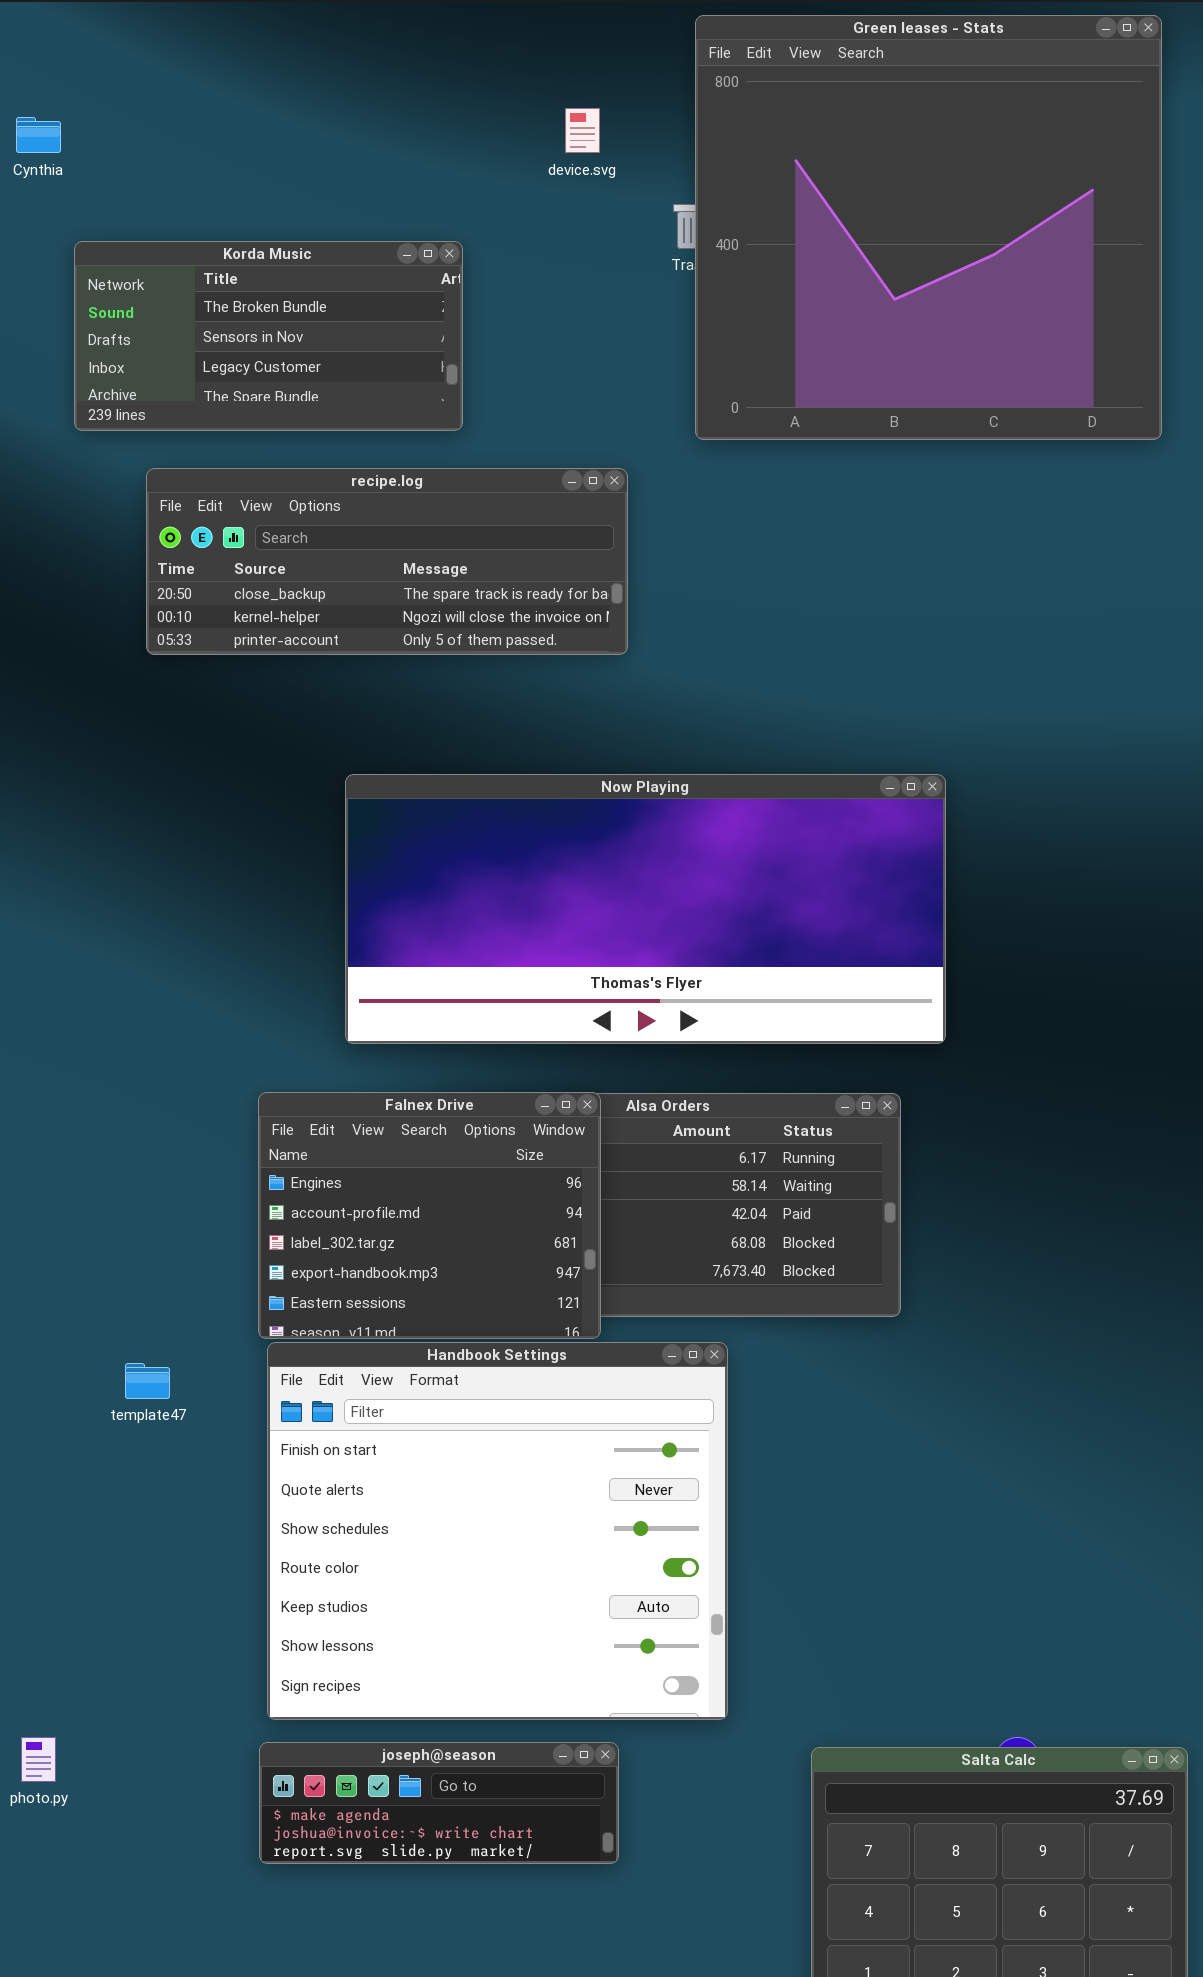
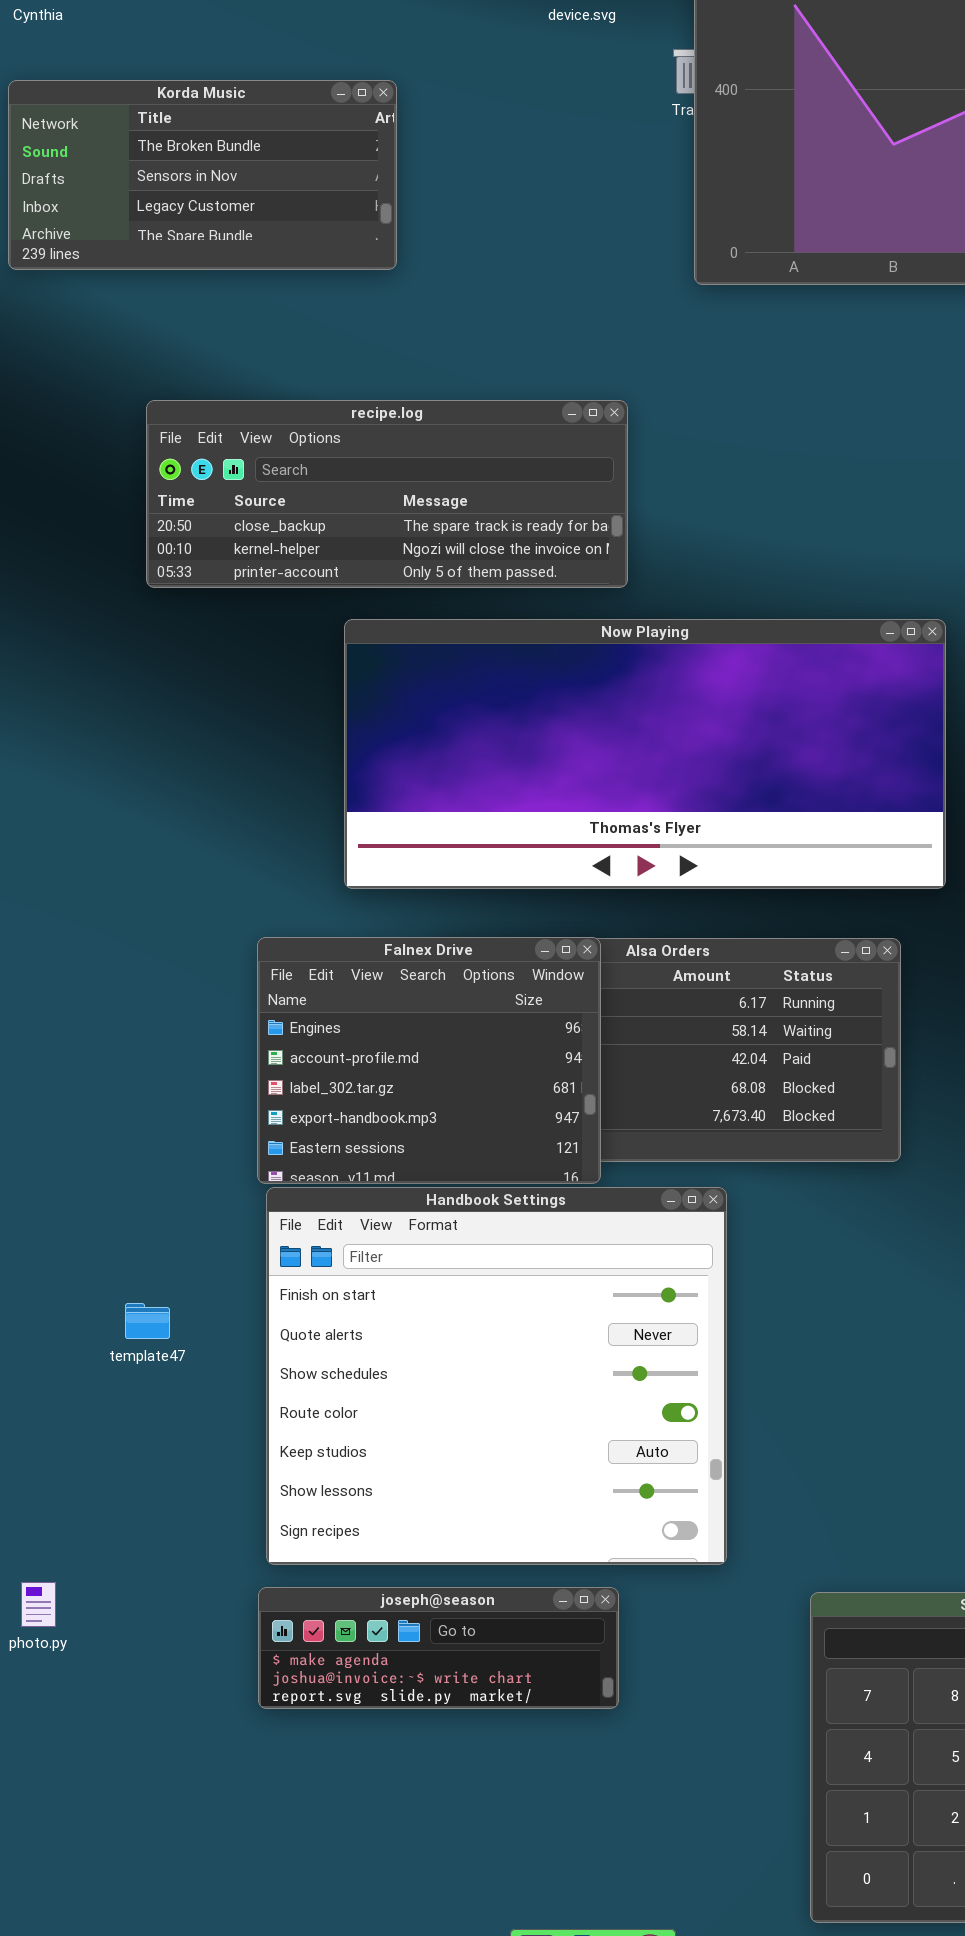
Korda Music: [74,241,463,431] -> [8,80,397,270], moved
recipe.log: [146,468,628,655] -> [146,400,628,588], moved
template47: [125,1363,170,1399] -> [125,1303,170,1339], moved

